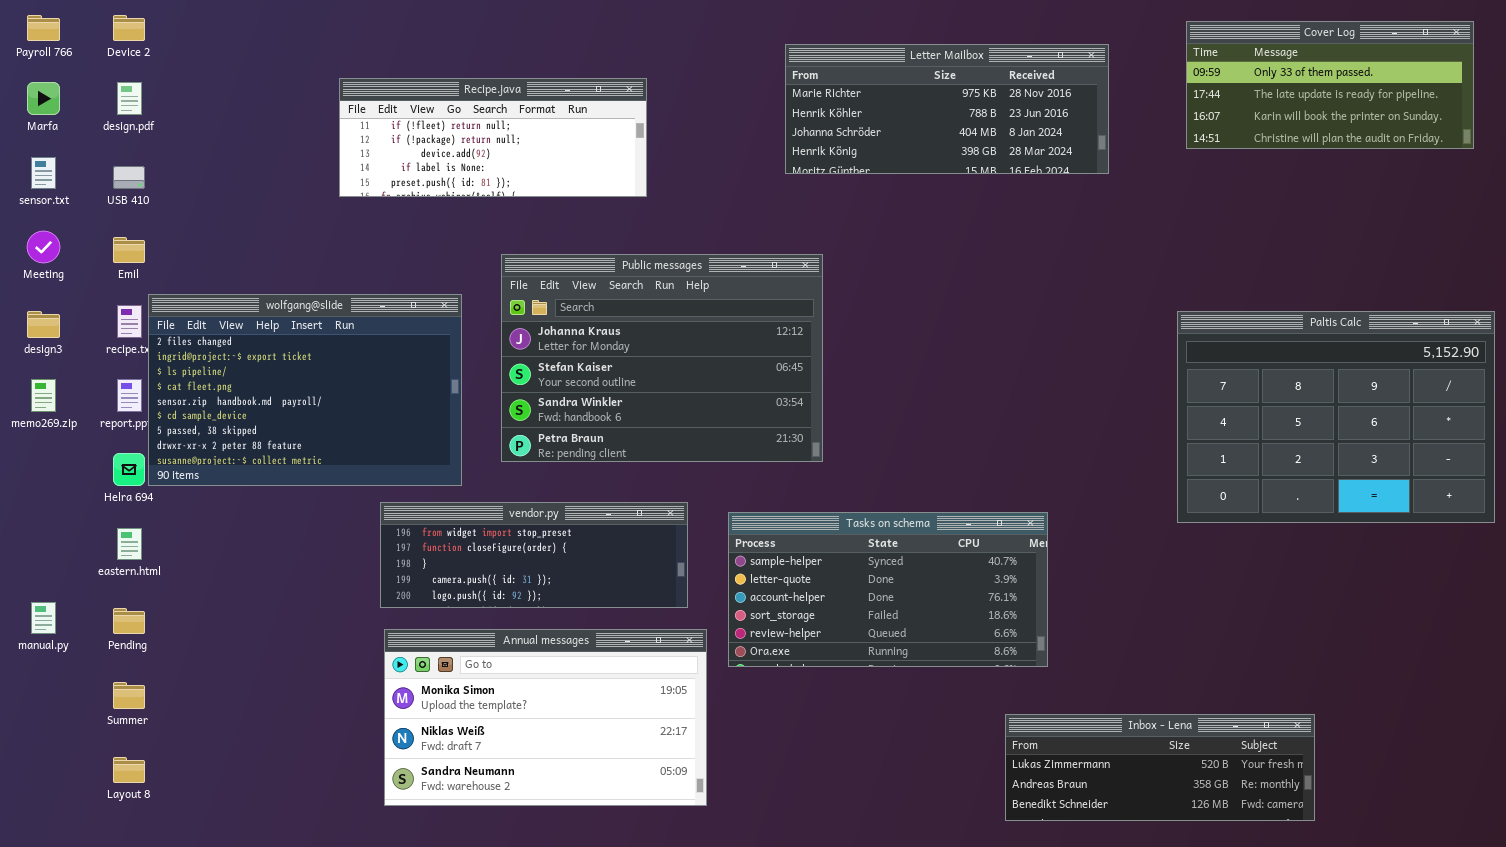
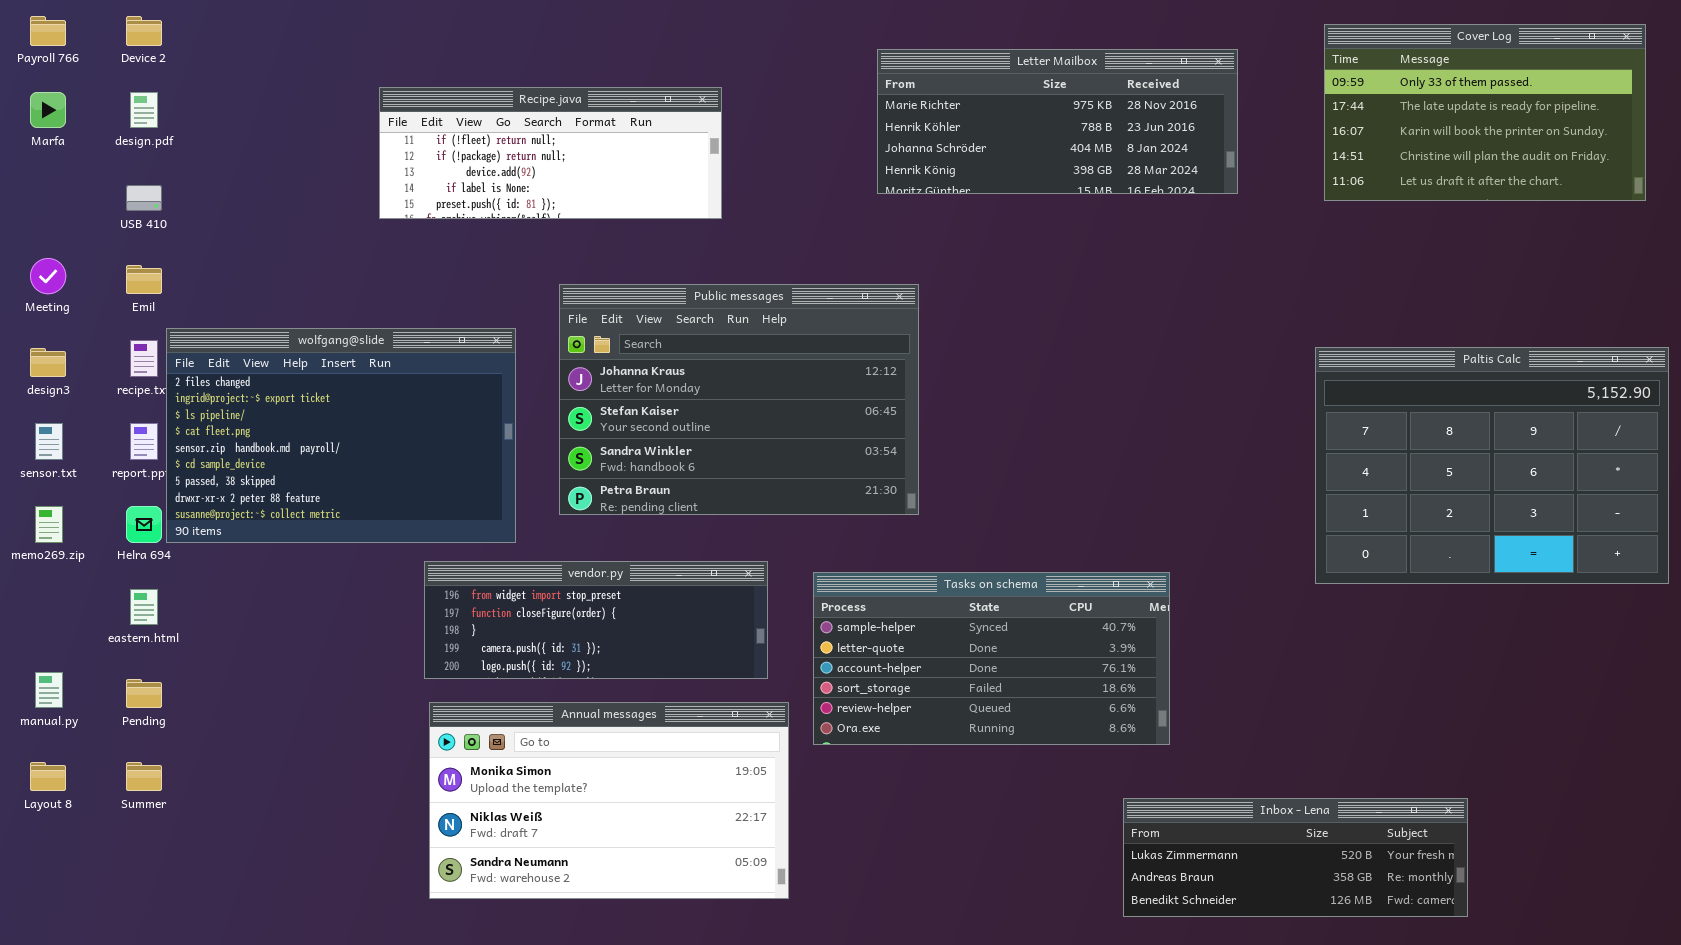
Cover Log: [1186,21,1474,149] -> [1324,24,1646,201], resized
sensor.txt: [31,157,56,189] -> [35,423,63,460], moved
memo269.zip: [31,379,56,412] -> [35,506,63,543], moved
Layout 8: [113,757,145,783] -> [30,762,66,791], moved

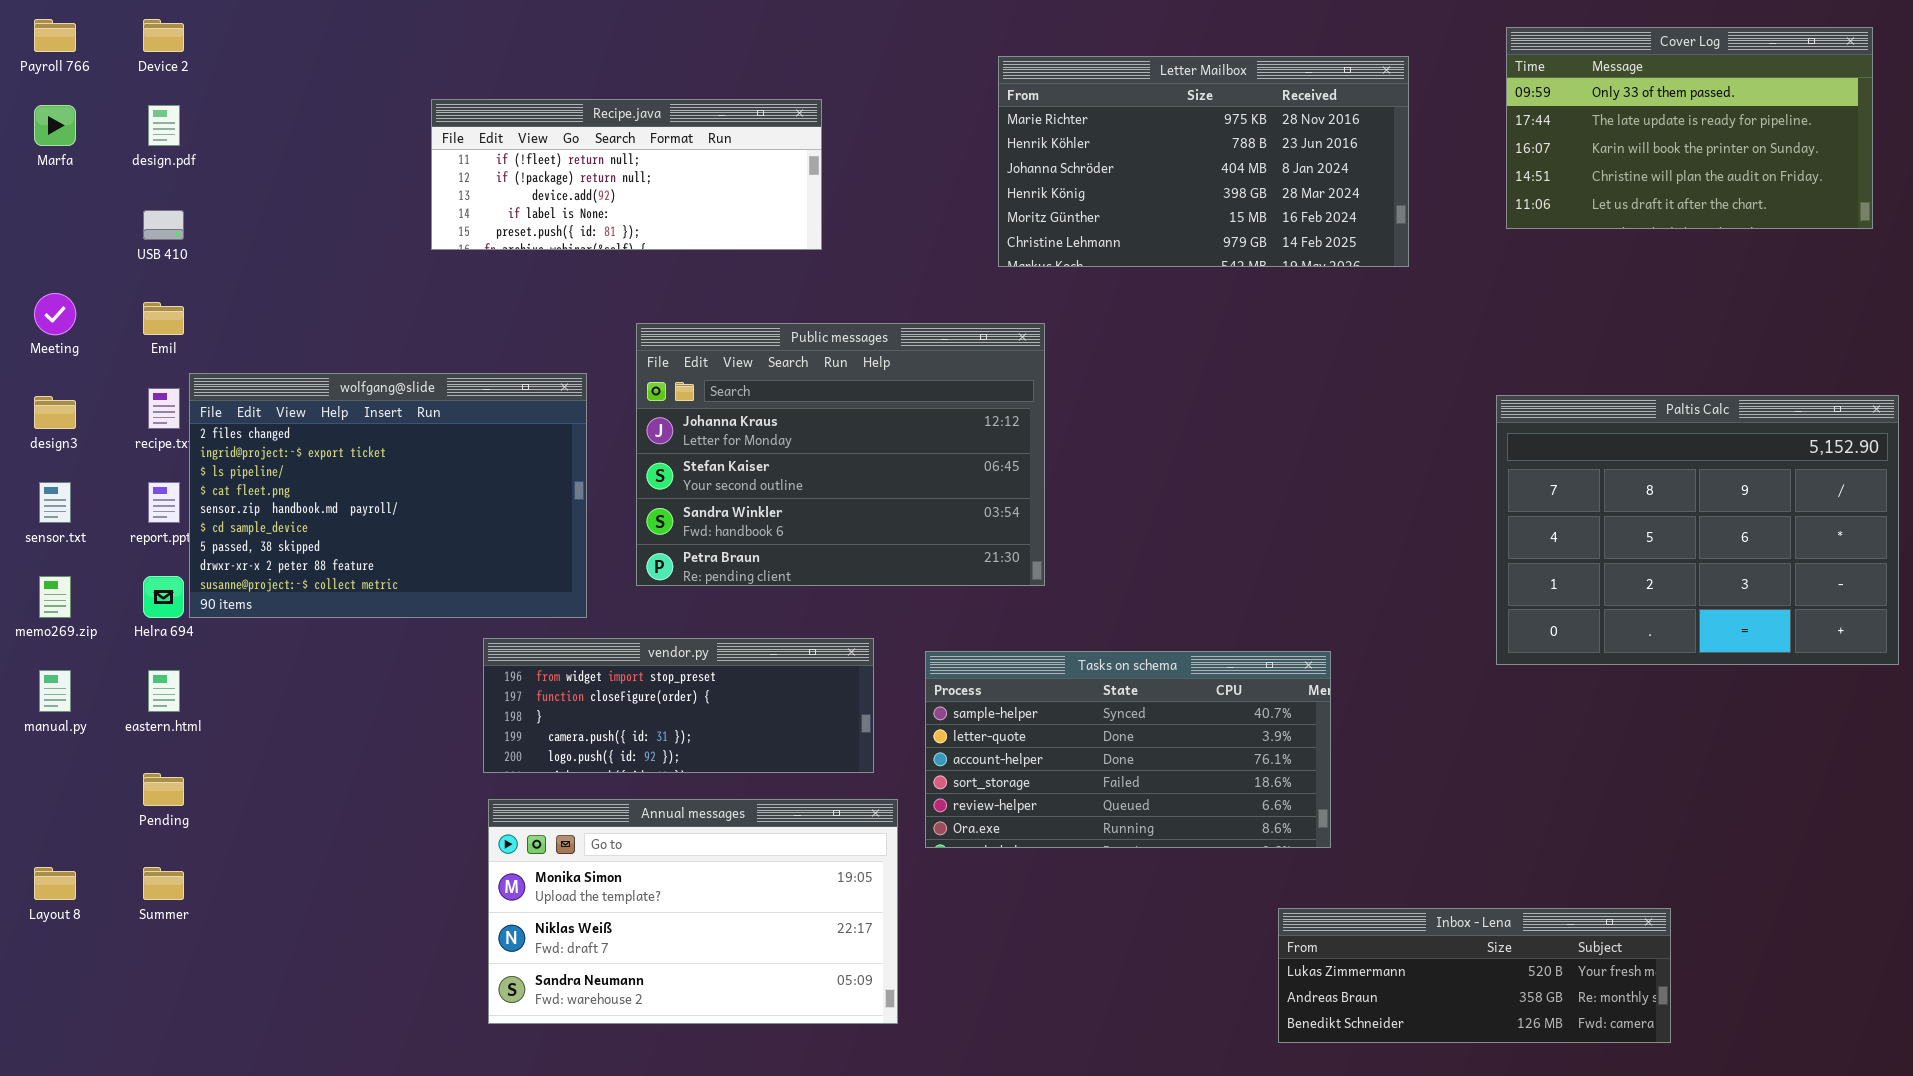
Letter Mailbox: [877,49,1238,194] -> [998,56,1409,267], resized
manual.py: [35,672,63,708] -> [39,670,71,712], moved

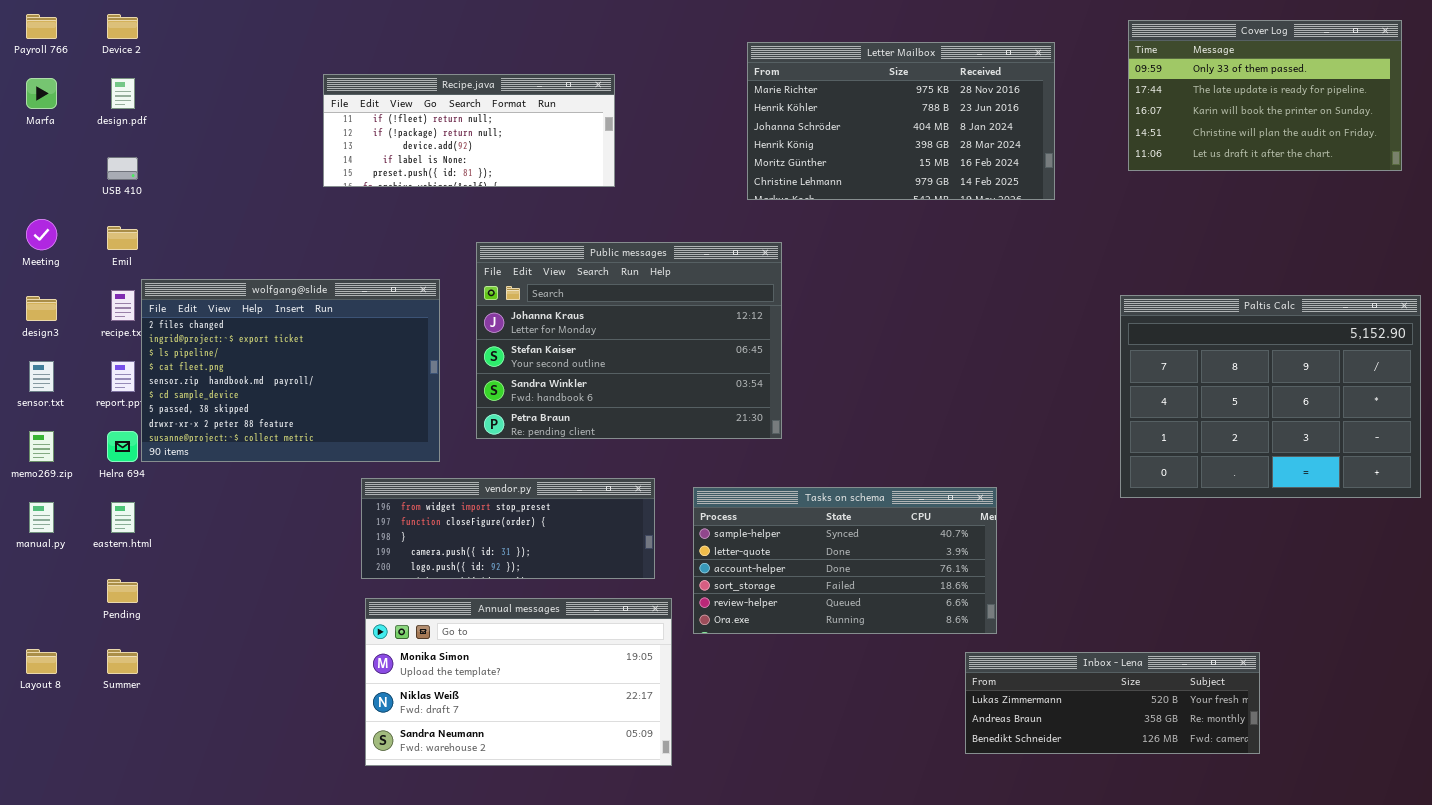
Inbox - Lena: [1278,908,1671,1043] -> [965,652,1260,754], moved

